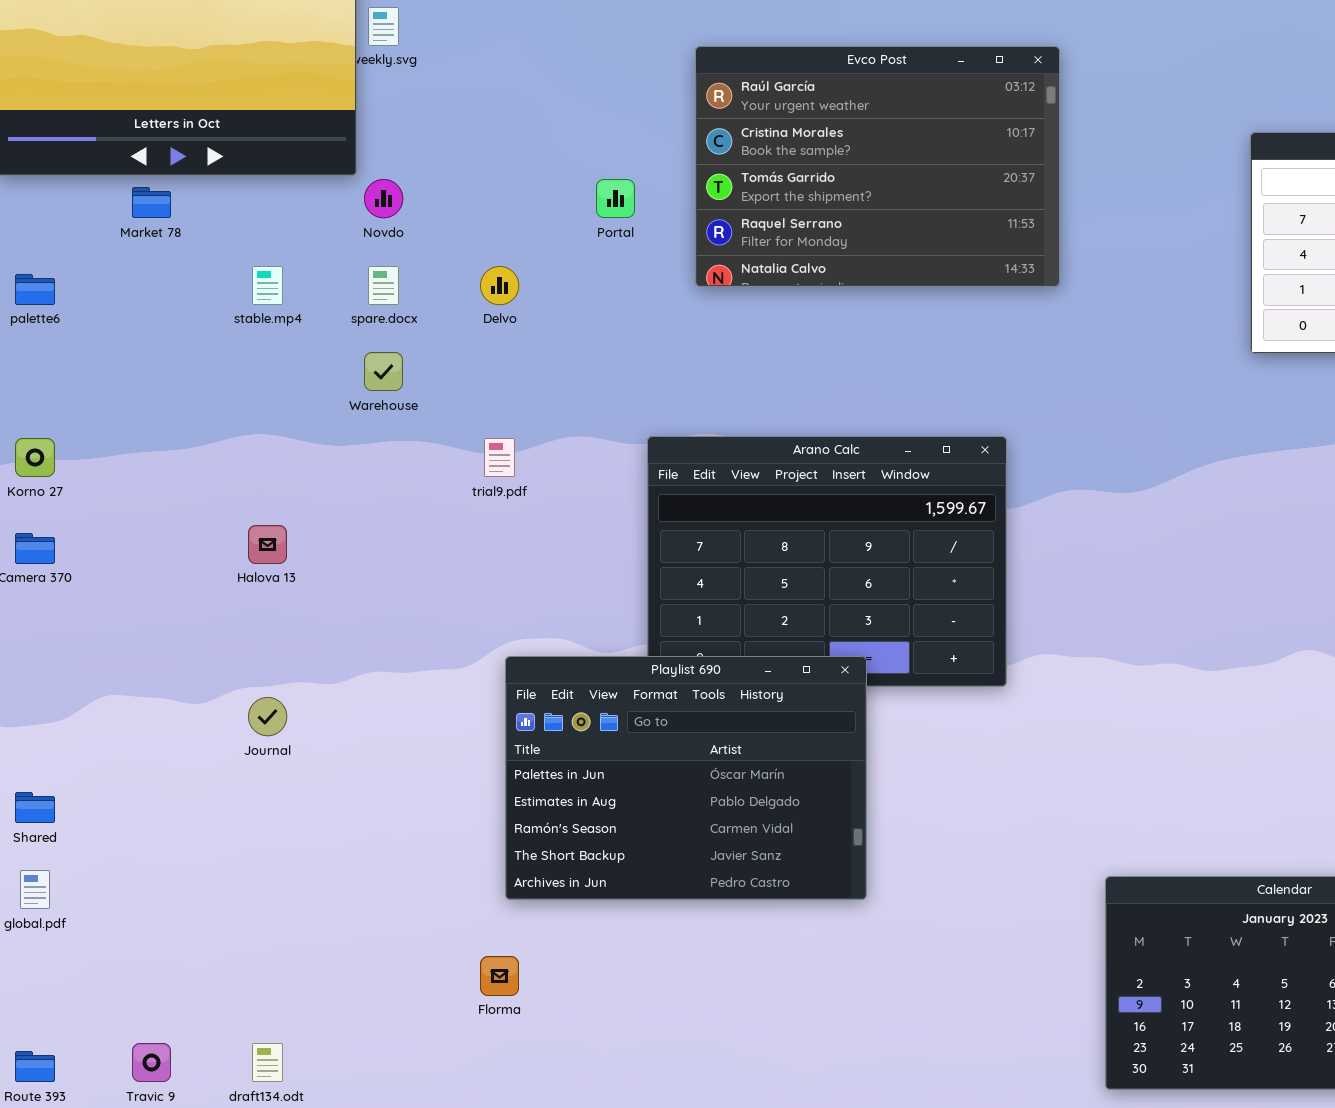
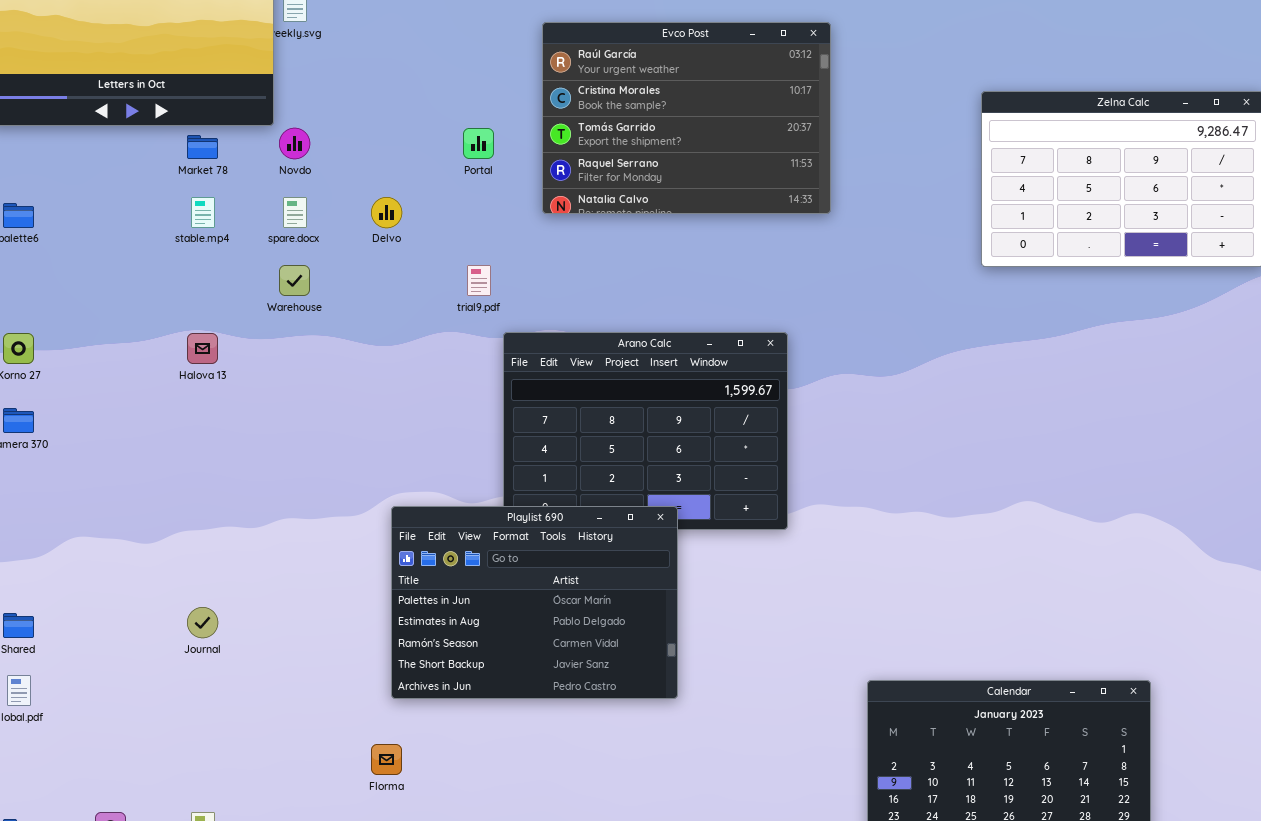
Market 78: [132,187,171,218] -> [187,135,218,159], moved
trial9.pdf: [484,438,515,477] -> [467,265,491,296], moved
Halova 13: [248,525,287,564] -> [187,333,218,364], moved
Journal: [248,697,287,736] -> [187,607,218,638], moved

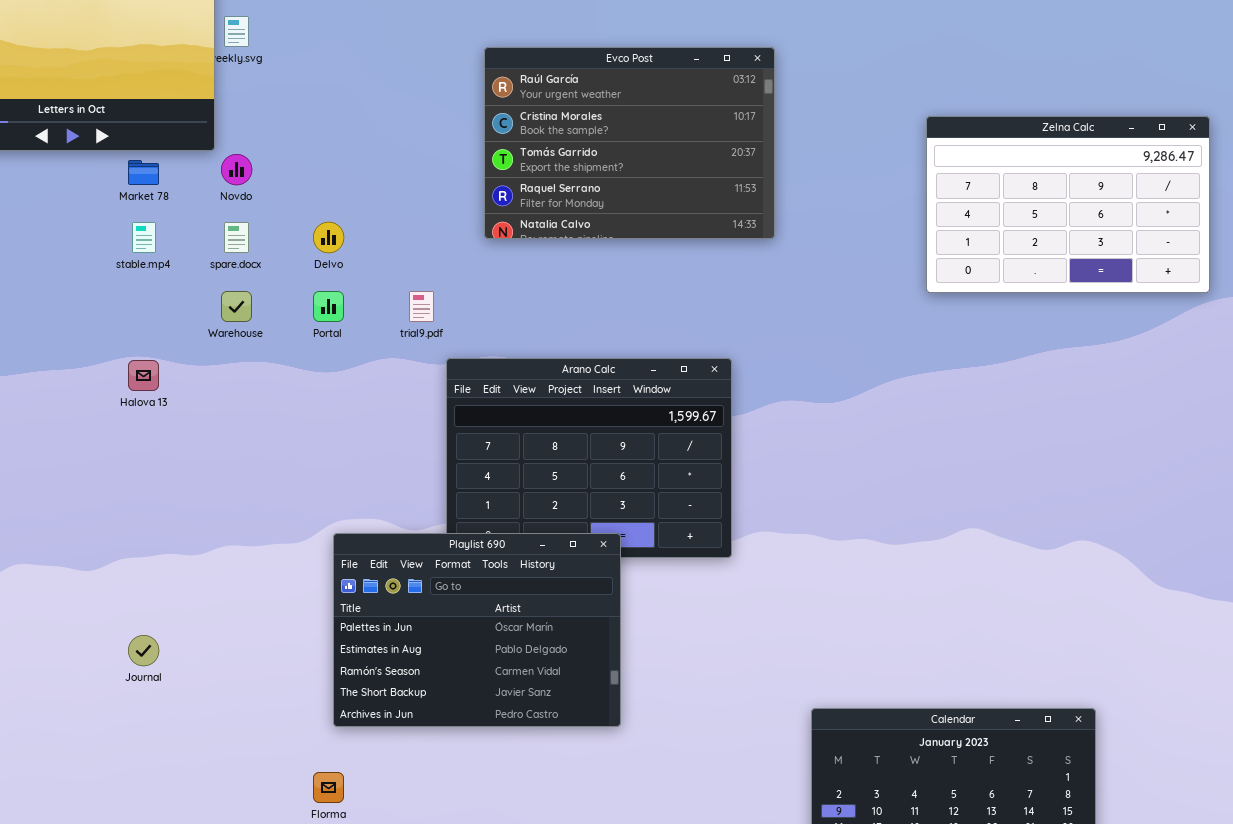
Portal: [463,128,494,159] -> [313,291,344,322], moved

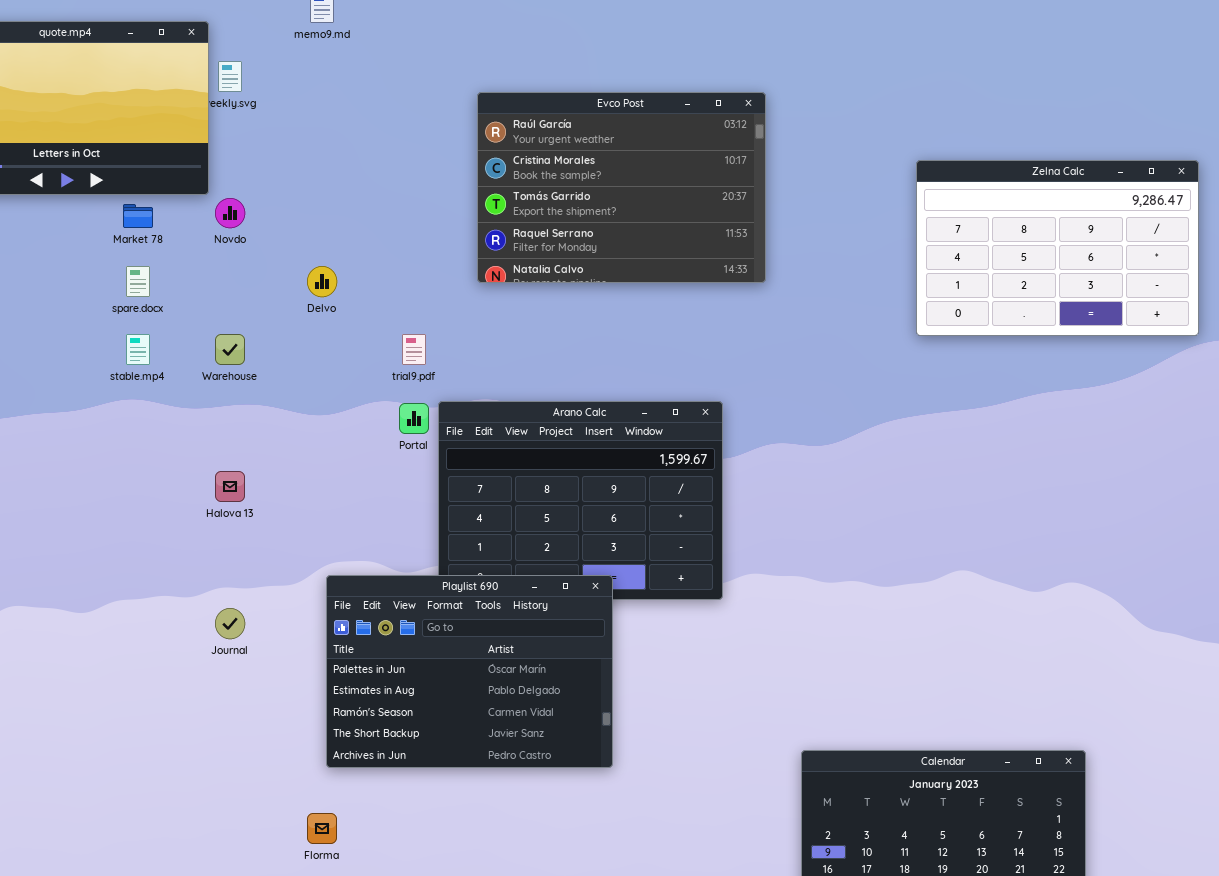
stable.mp4: [132,222,156,253] -> [126,334,150,365], moved
spare.docx: [224,222,249,253] -> [126,266,150,297], moved
Portal: [313,291,344,322] -> [399,403,429,434], moved
Halova 13: [128,360,159,391] -> [215,471,245,502], moved
Journal: [128,635,159,666] -> [215,608,245,639], moved

